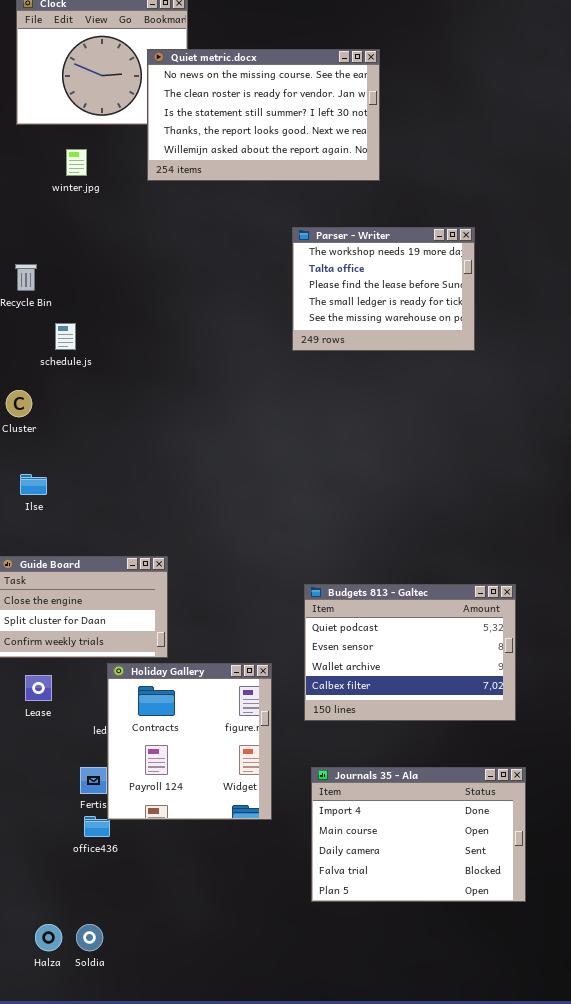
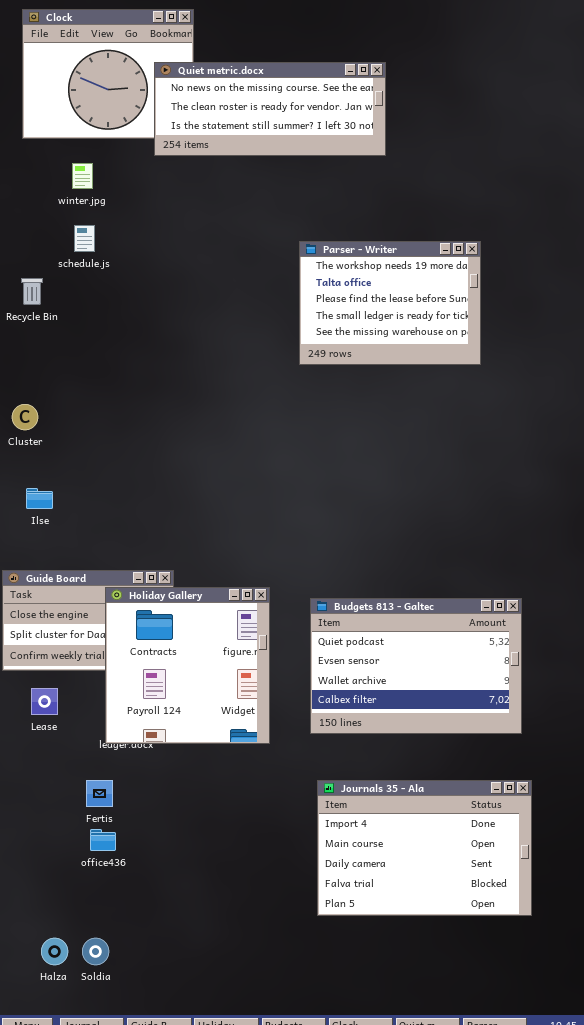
Quiet metric.docx: [147,49,380,181] -> [154,62,386,156], resized
schedule.js: [55,323,76,350] -> [74,225,95,252], moved
Holiday Gallery: [107,663,272,820] -> [105,587,270,744], moved

